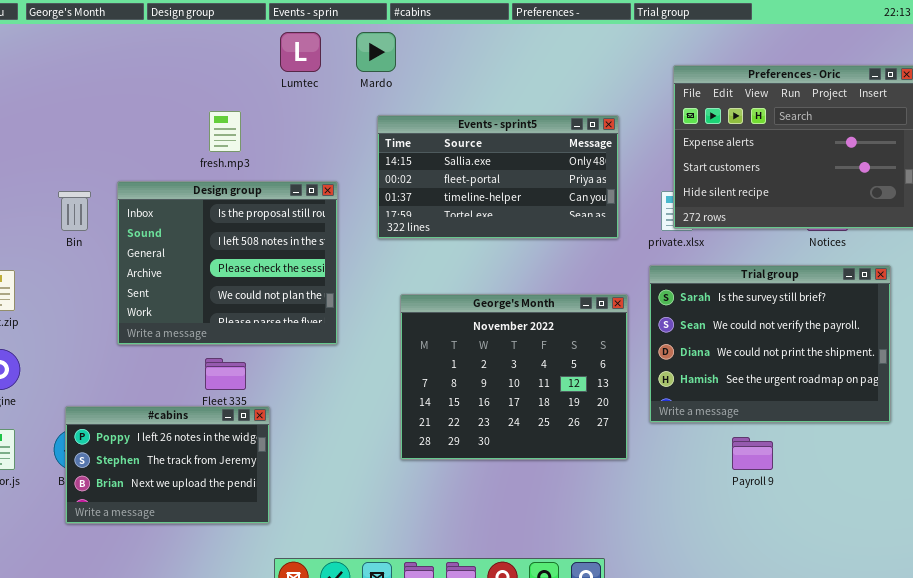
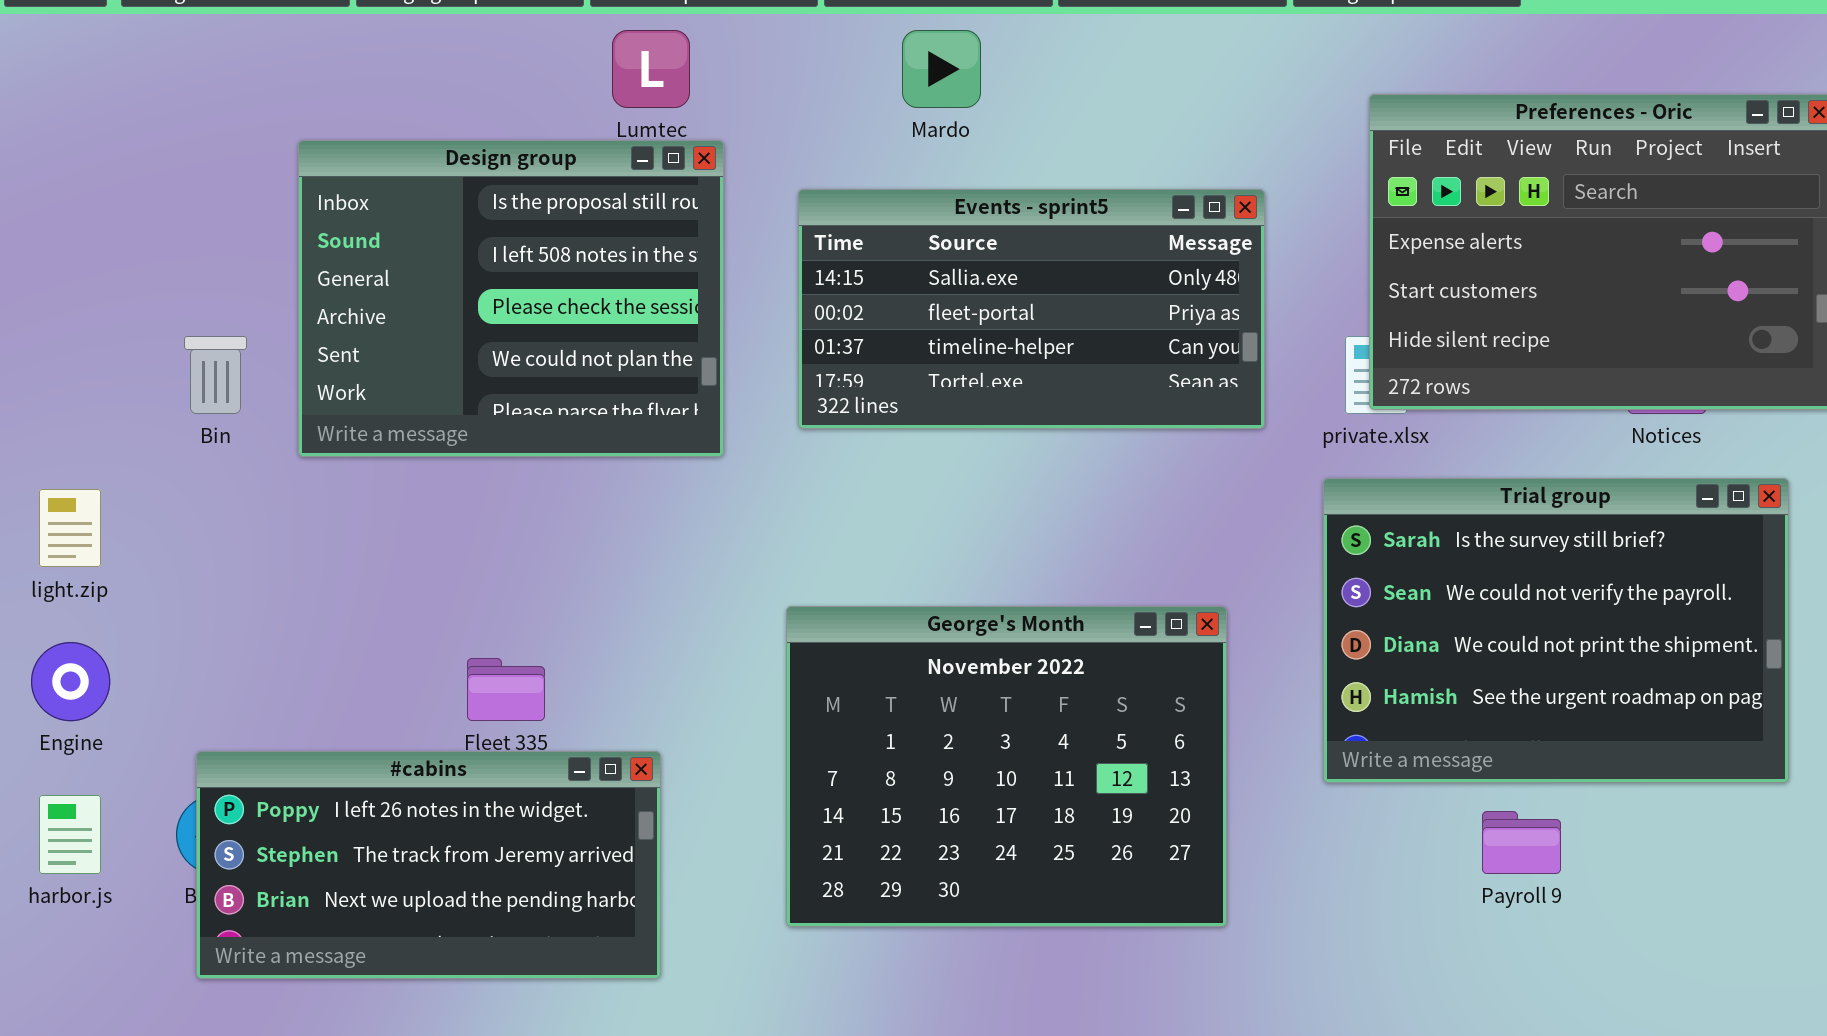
Mardo: [356,32,396,72] -> [902,30,981,108], moved
Design group: [117,181,338,345] -> [298,140,724,457], moved
George's Month: [400,294,628,460] -> [786,606,1227,927], moved
#cabins: [65,406,270,524] -> [196,751,661,979], resized

